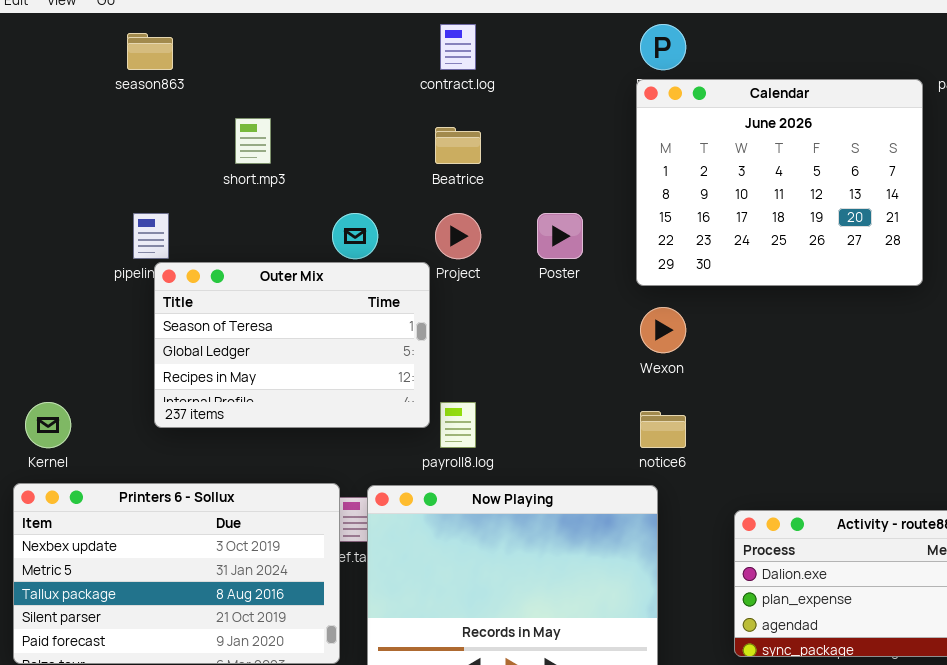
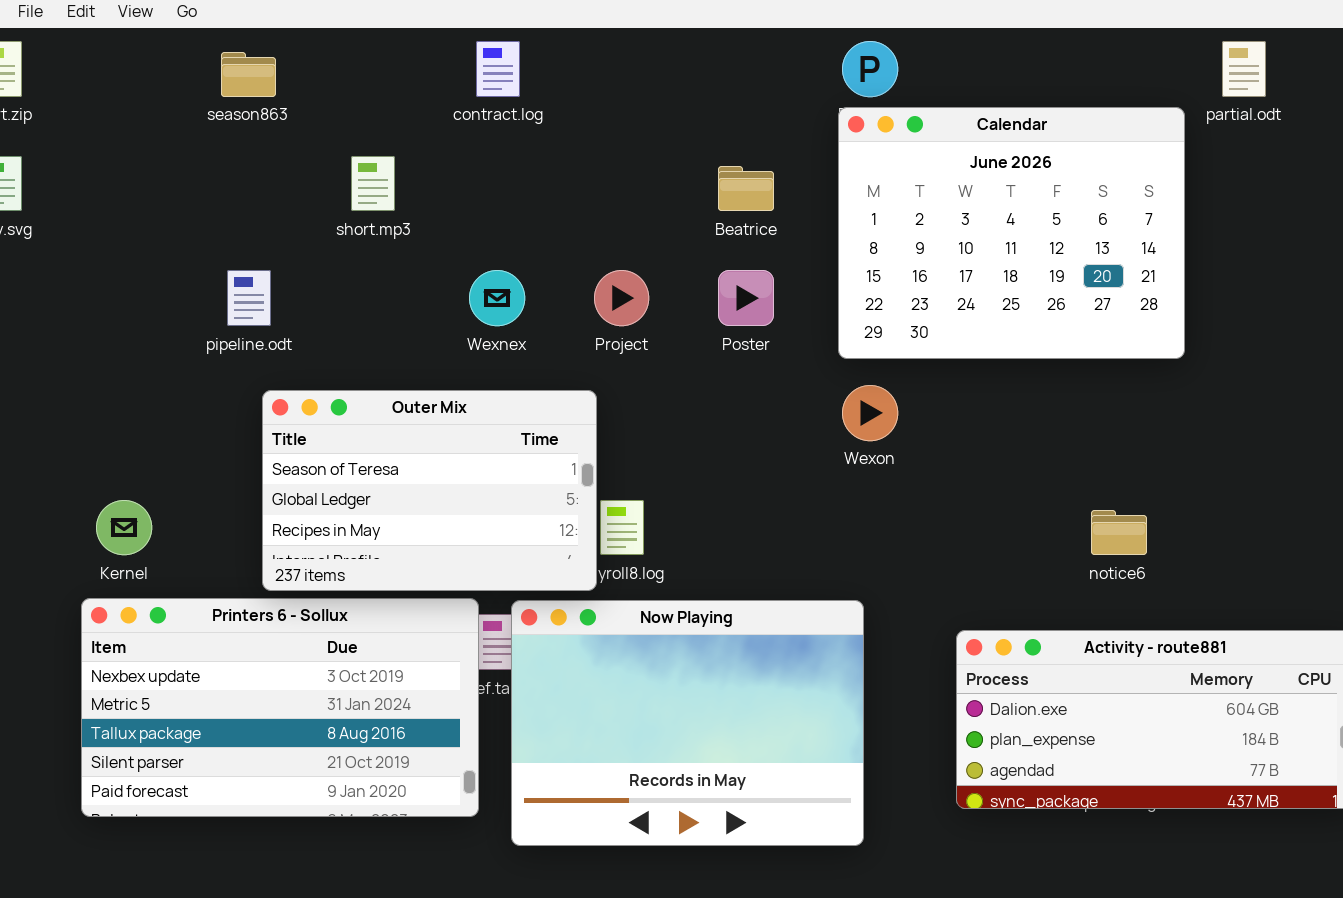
contract.log: [440,24,476,70] -> [476,41,520,97], moved
Beatrice: [435,127,481,164] -> [718,166,774,211], moved
Outer Mix: [154,262,430,428] -> [262,390,597,591], moved
notice6: [640,411,686,448] -> [1091,510,1147,555], moved

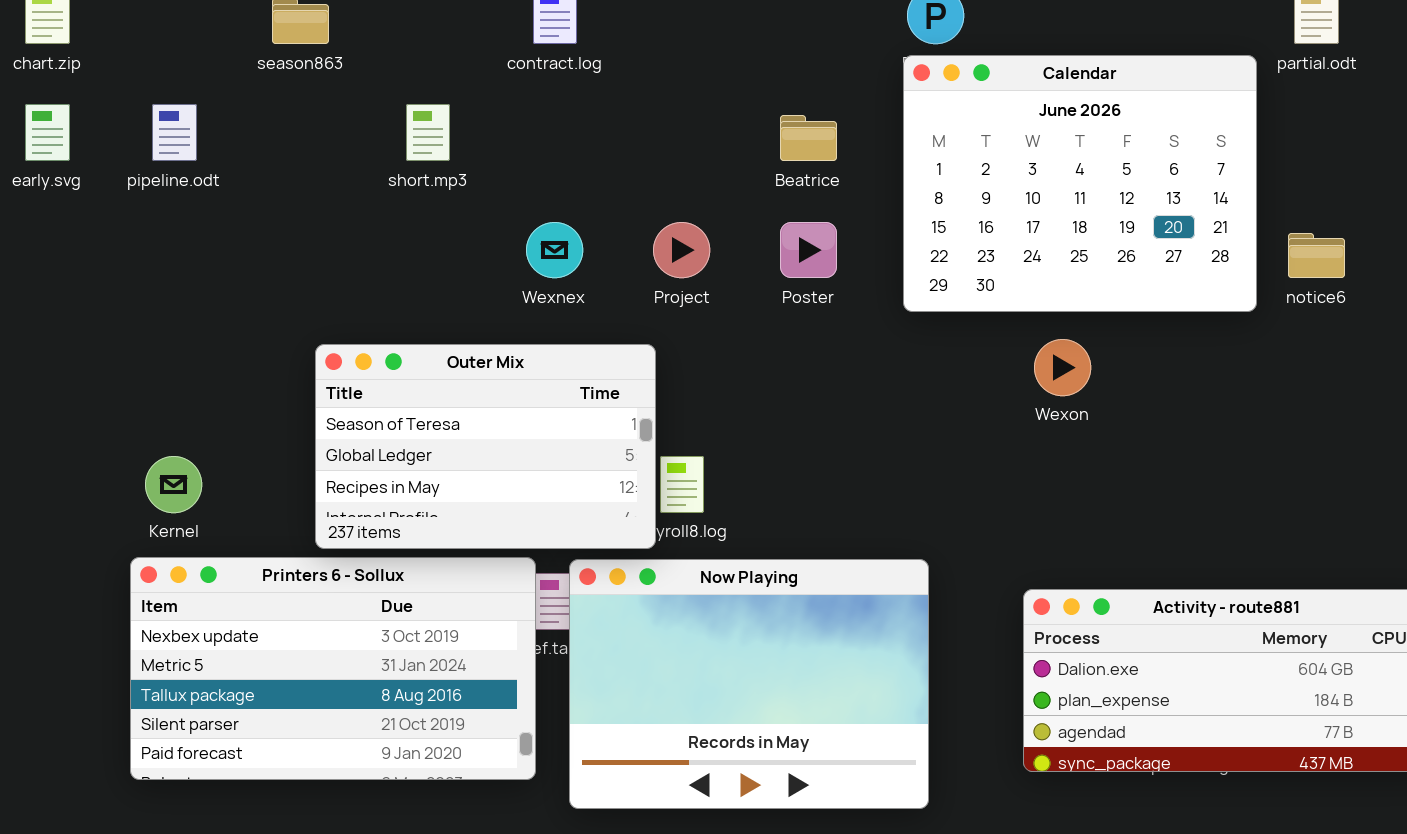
pipeline.odt: [227,270,271,326] -> [152,104,197,161], moved
Wexon: [842,385,898,441] -> [1034,339,1091,396], moved
notice6: [1091,510,1147,555] -> [1288,233,1345,278], moved

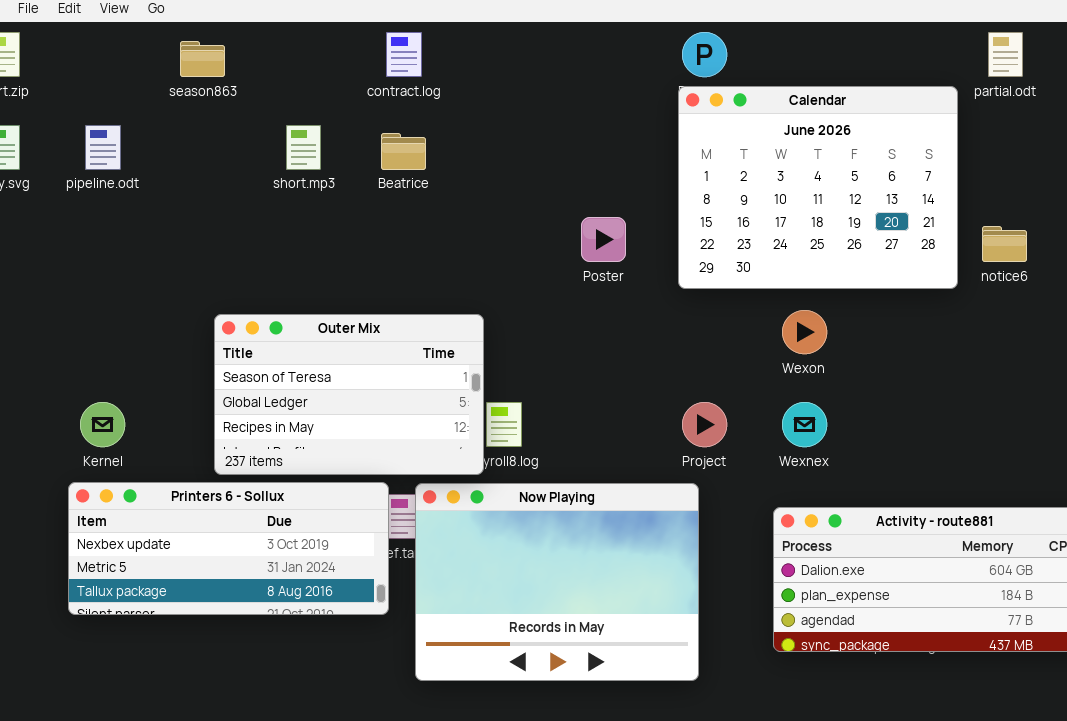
Beatrice: [780,115,837,161] -> [381,133,426,170], moved
Wexnex: [526,222,583,278] -> [782,402,827,447], moved
Project: [653,222,710,278] -> [682,402,727,447], moved
Printers 6 - Sollux: [130,557,536,780] -> [68,482,389,615], resized

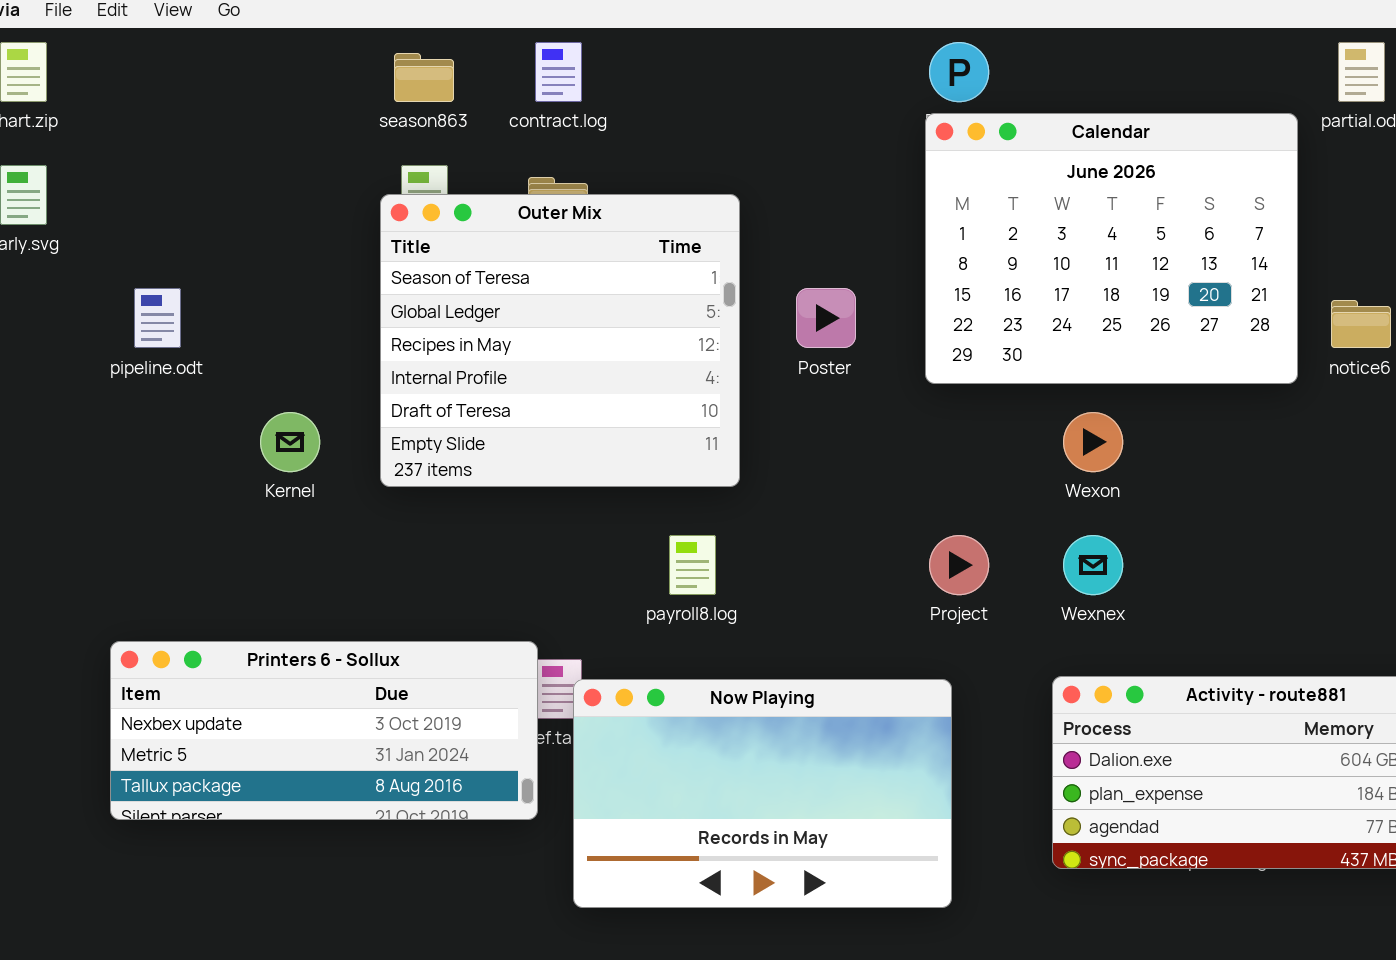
season863: [180,41,225,77] -> [394,53,454,102], moved
pipeline.odt: [85,125,121,170] -> [134,288,181,348], moved
Outer Mix: [214,314,484,475] -> [380,194,740,487], moved, resized
Kernel: [80,402,125,447] -> [260,412,320,472], moved
Now Playing: [415,483,699,681] -> [573,679,952,908], resized

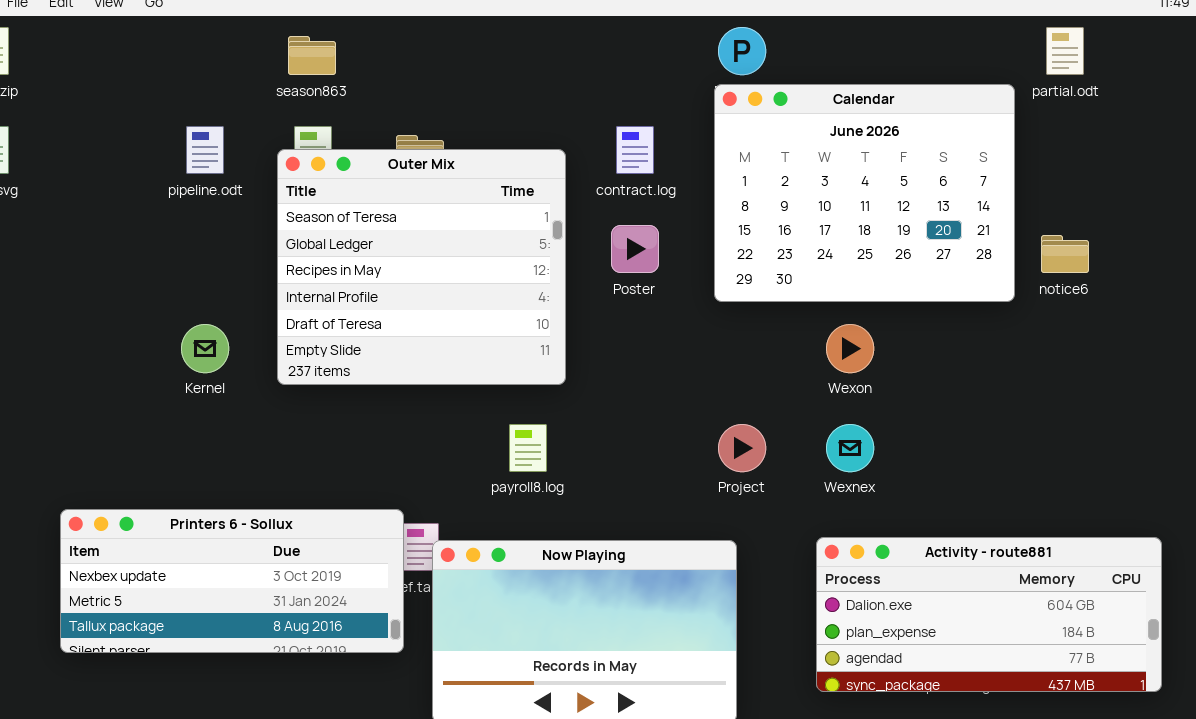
contract.log: [535,42,582,102] -> [616,126,654,174], moved
pipeline.odt: [134,288,181,348] -> [186,126,224,174], moved

